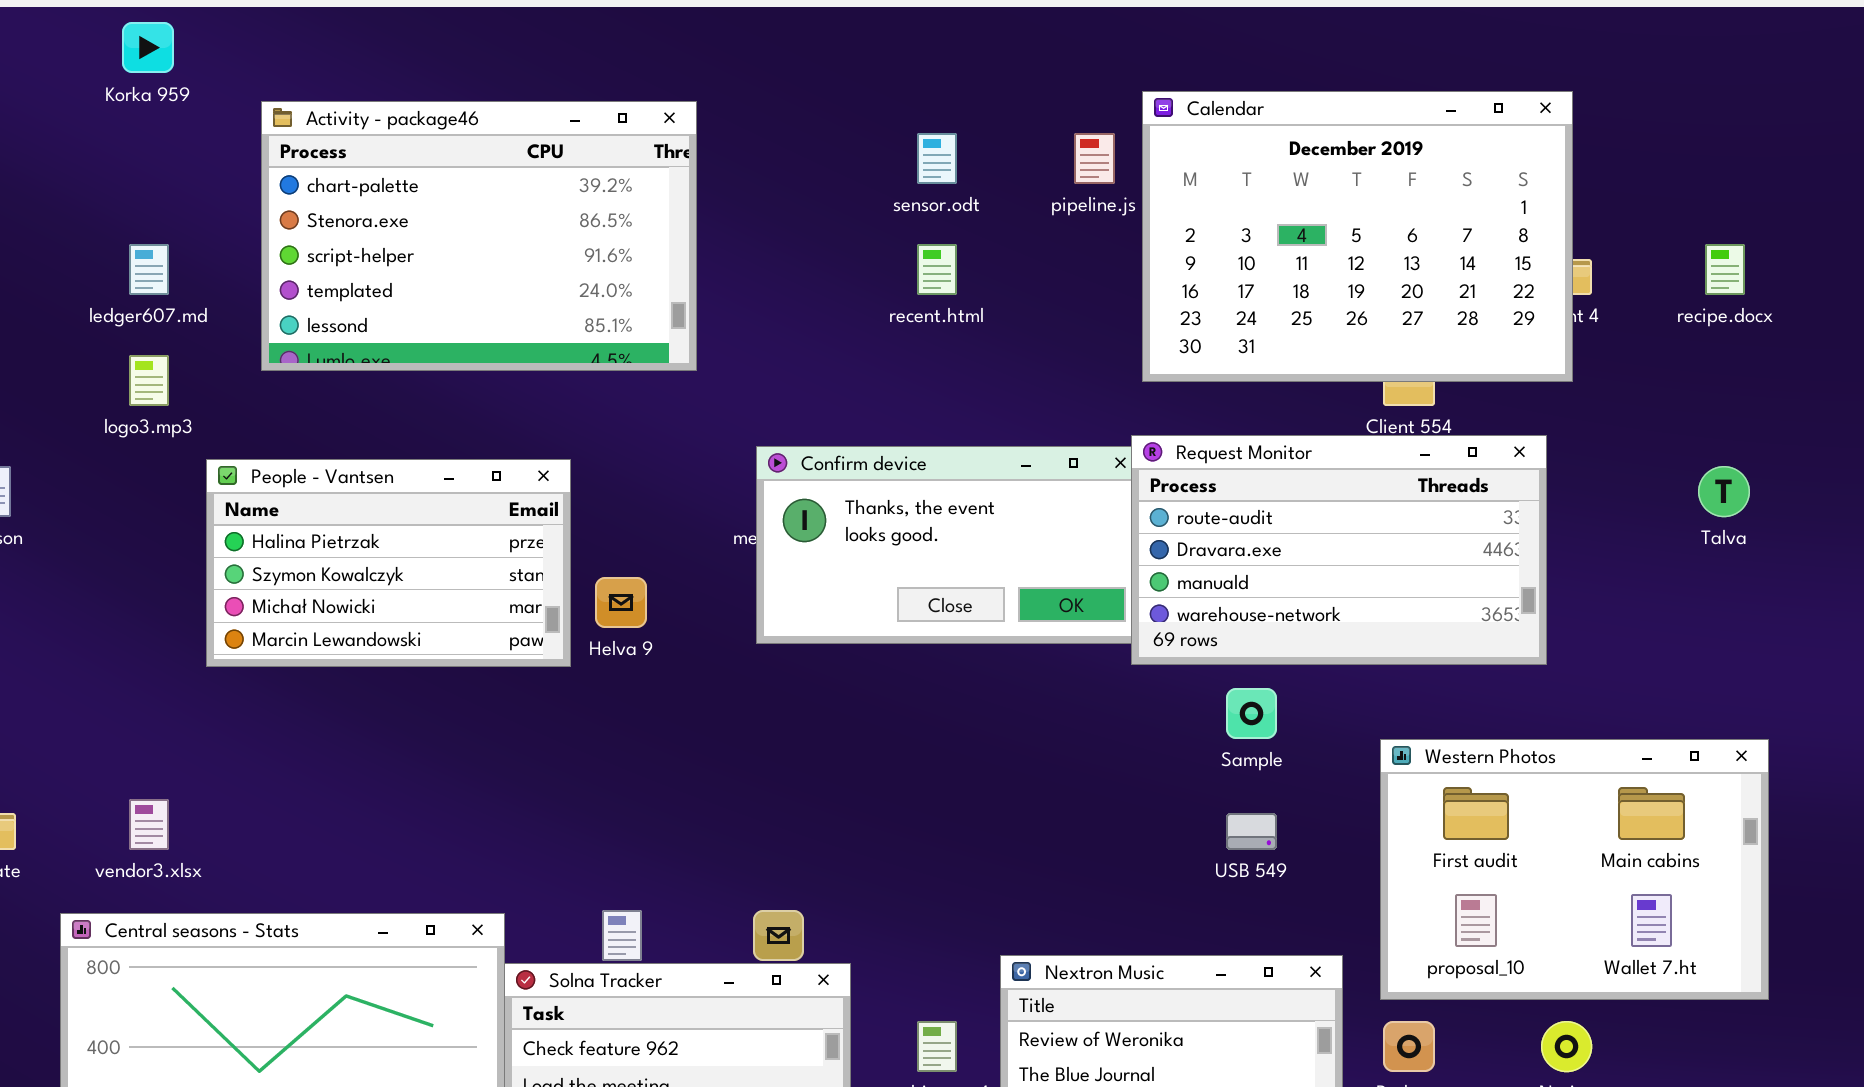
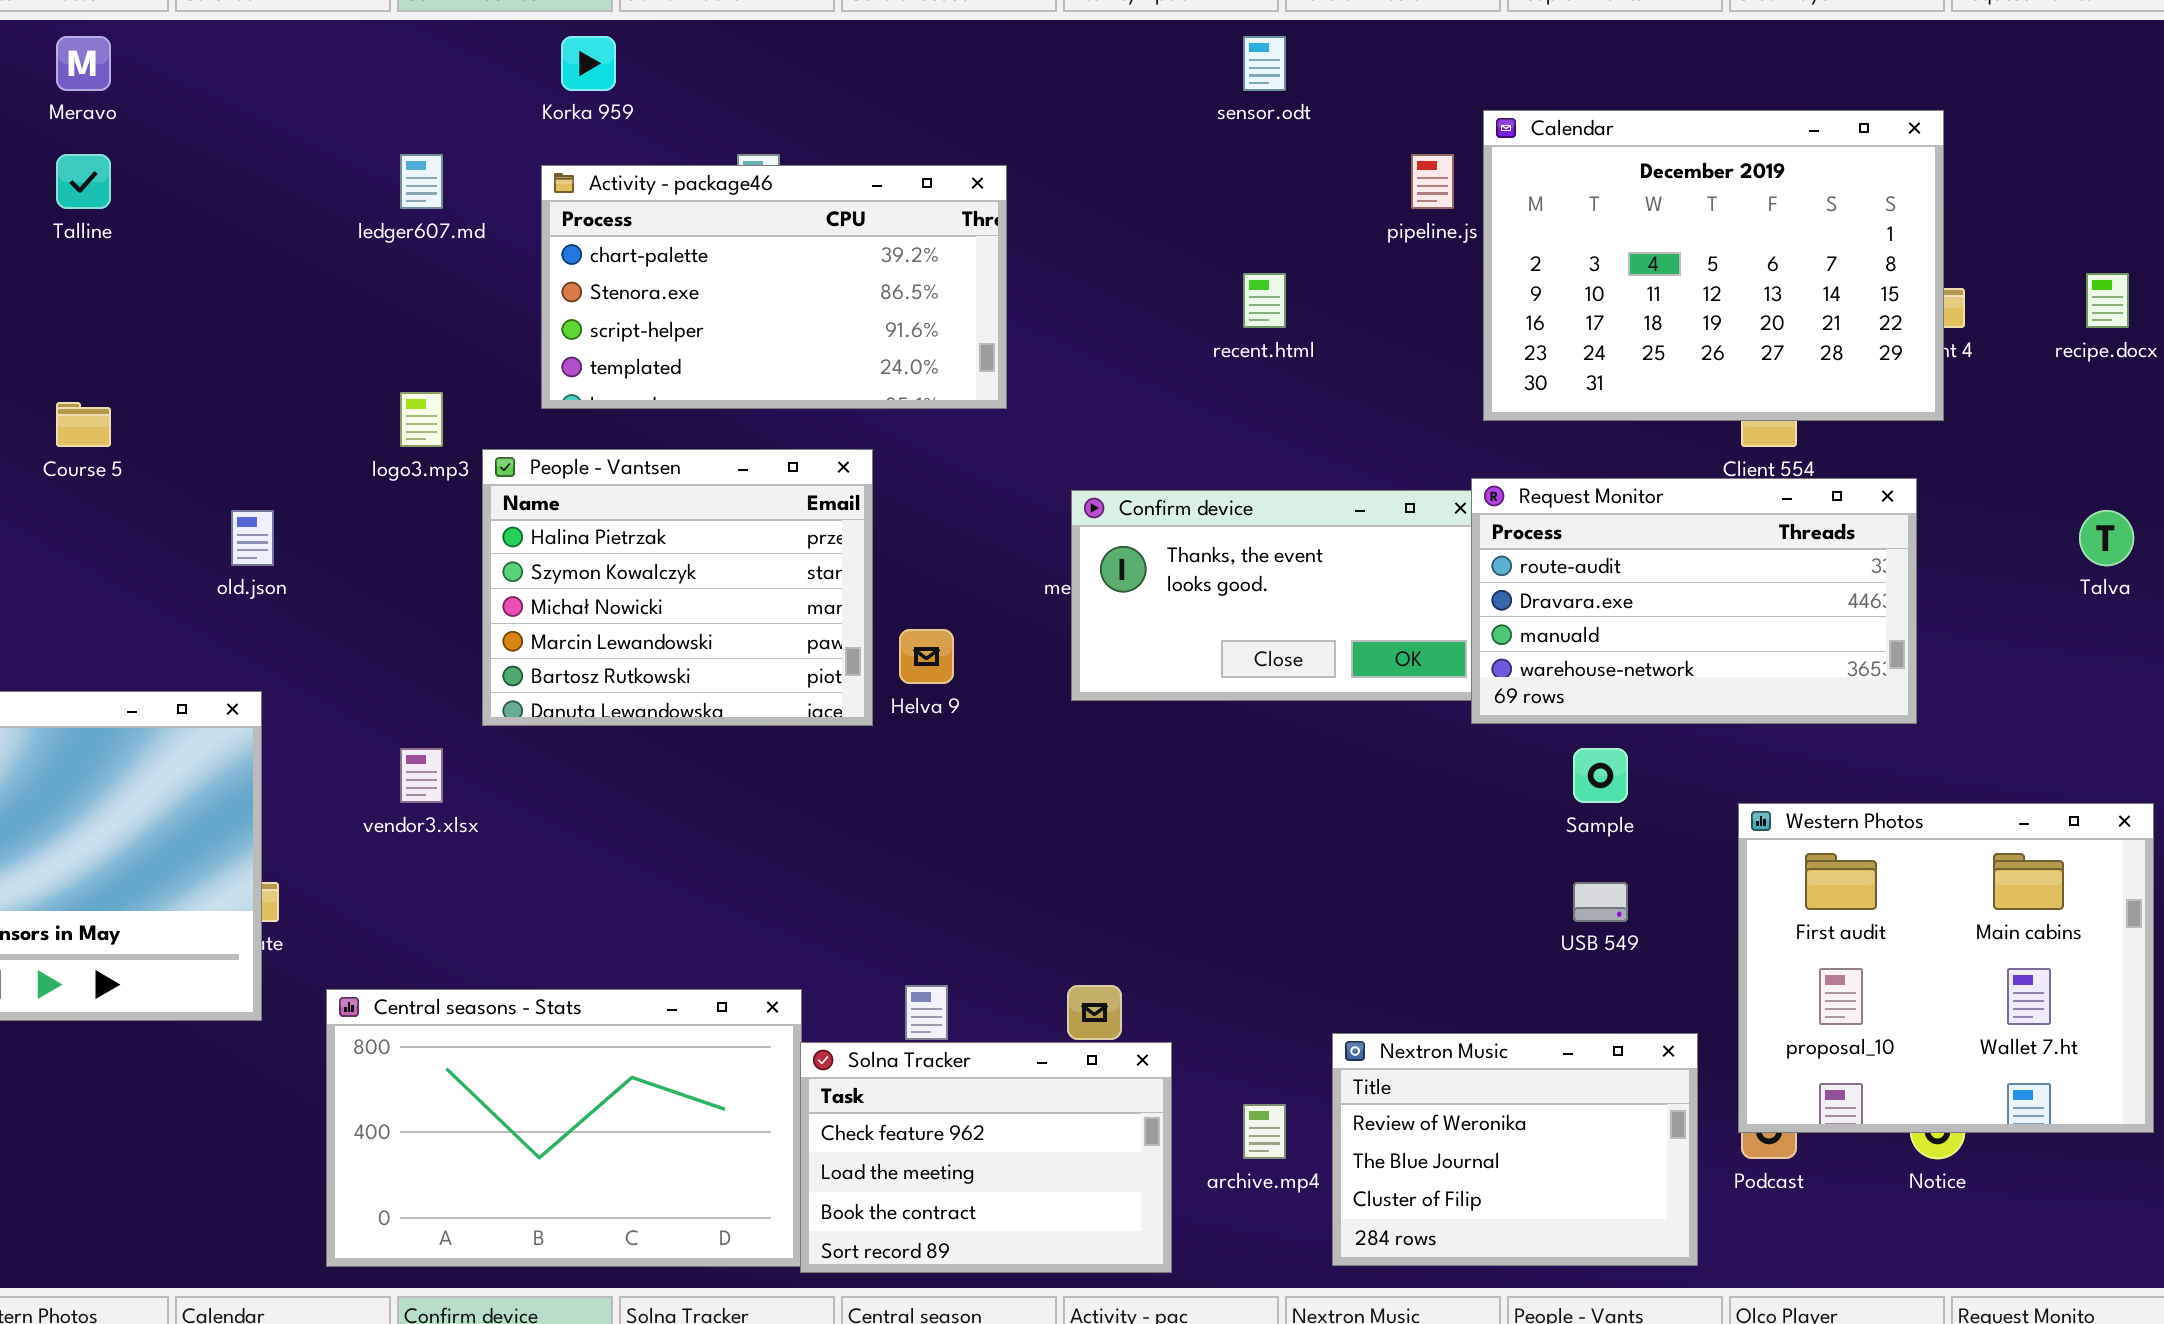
Korka 959: [122,22,174,73] -> [561,36,616,91], moved
Activity - package46: [261,101,697,371] -> [541,165,1007,409], resized
sensor.odt: [917,133,957,184] -> [1243,36,1286,91], moved
ledger607.md: [129,244,169,295] -> [400,154,443,209], moved
People - Vantsen: [206,459,571,667] -> [482,449,873,726], resized
Western Photos: [1380,739,1769,1000] -> [1738,803,2154,1133], resized
vendor3.xlsx: [129,799,169,850] -> [400,748,443,803], moved

